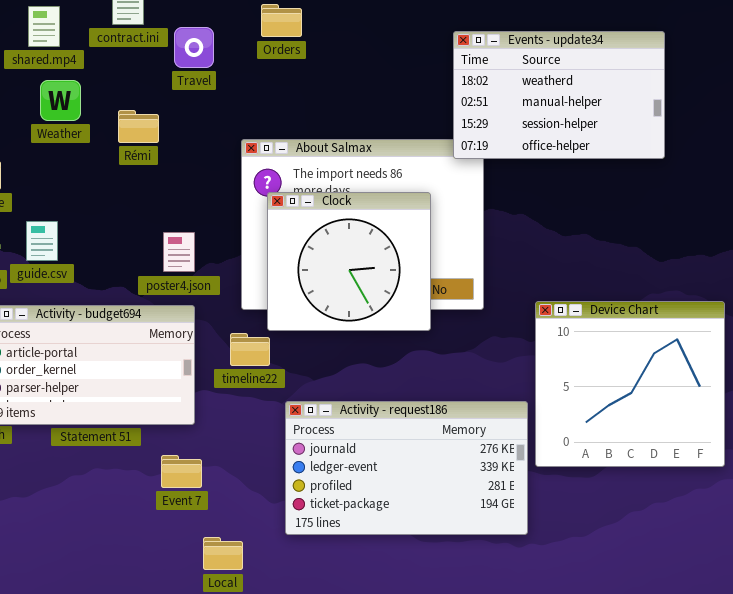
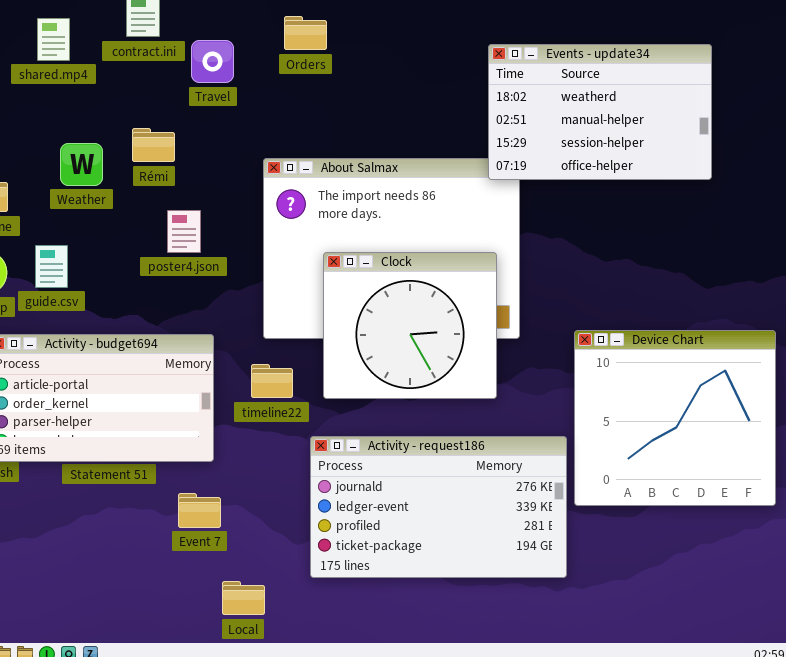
Weather: [40,80,81,121] -> [60,143,103,186], moved
Clock: [267,192,431,331] -> [323,252,497,399], moved
poster4.json: [163,232,195,272] -> [167,210,201,253], moved

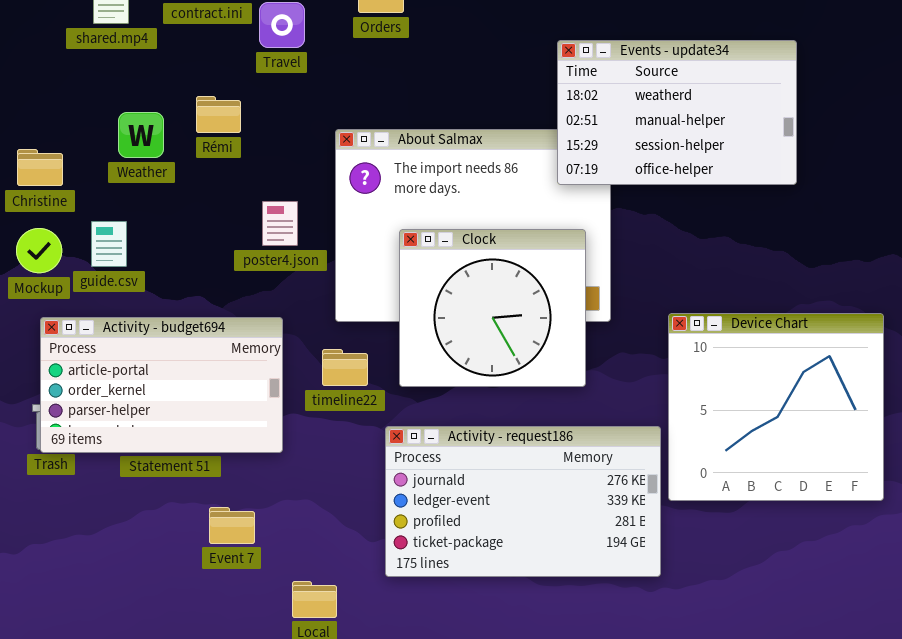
Events - update34: [488,44,712,180] -> [557,40,797,185], moved
poster4.json: [167,210,201,253] -> [262,201,298,246], moved
Event 7: [178,493,221,528] -> [209,507,255,544], moved

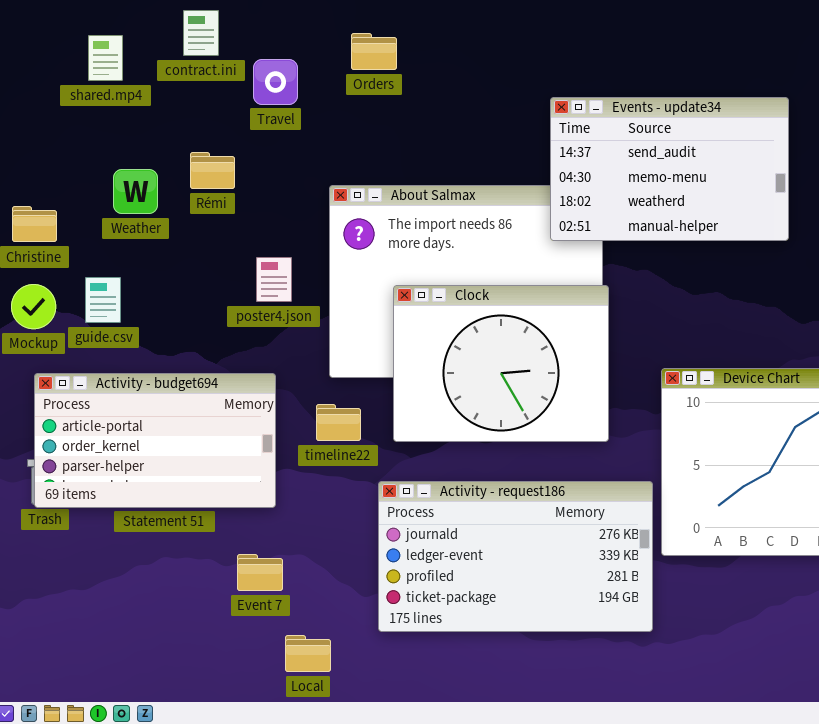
Events - update34: [557,40,797,185] -> [550,97,789,241], scrolled up 2 rows
Clock: [399,229,586,387] -> [393,285,609,442], resized
Event 7: [209,507,255,544] -> [237,554,283,591], moved

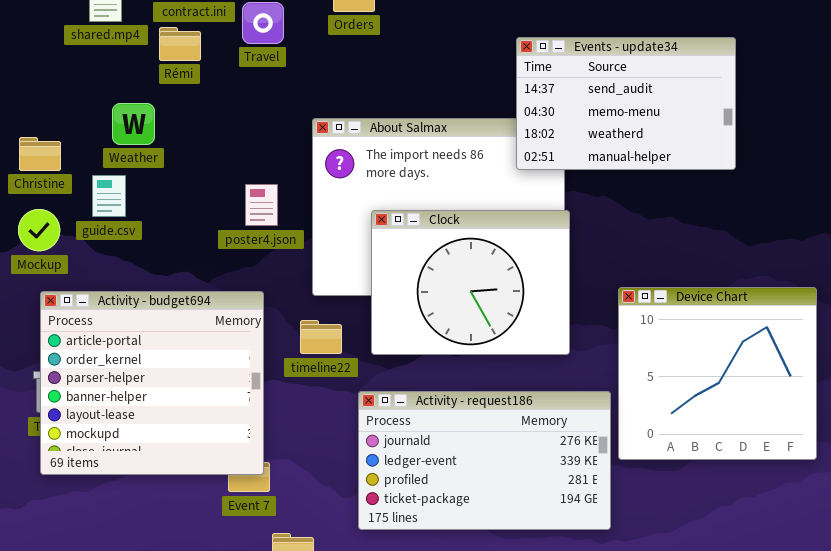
Rémi: [190,152,235,189] -> [159,27,201,61], moved
guide.csv: [85,277,121,323] -> [92,175,126,217], moved
Activity - budget694: [34,373,276,508] -> [40,291,264,475], resized

